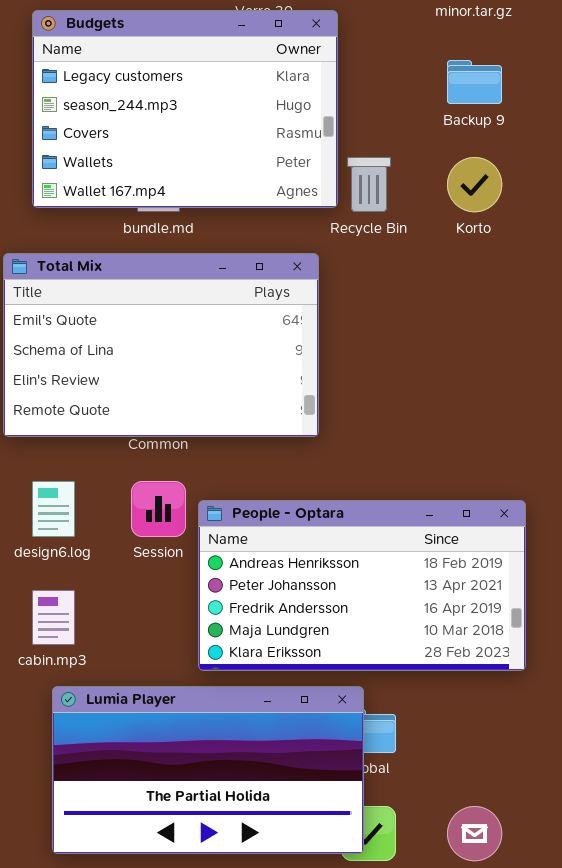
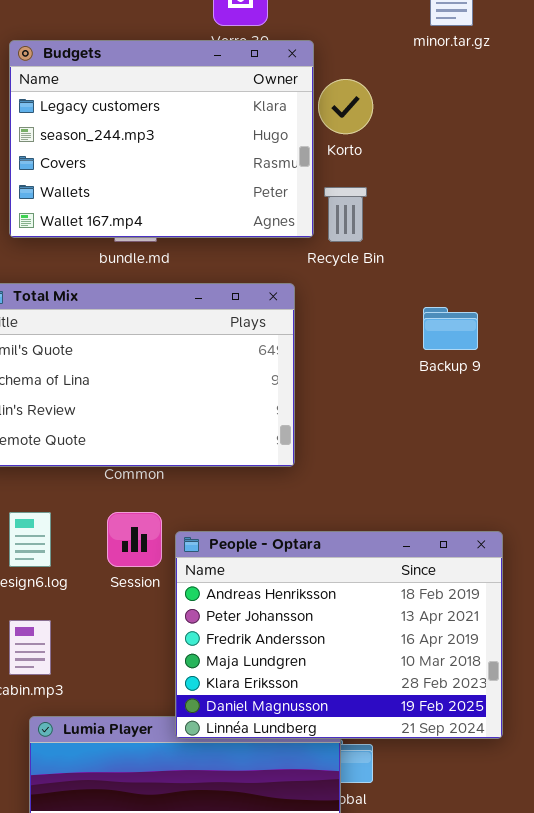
Backup 9: [447,60,502,104] -> [423,307,478,350], moved
Korto: [447,157,502,212] -> [318,79,373,134], moved
People - Optara: [198,500,526,671] -> [175,531,503,739], resized

